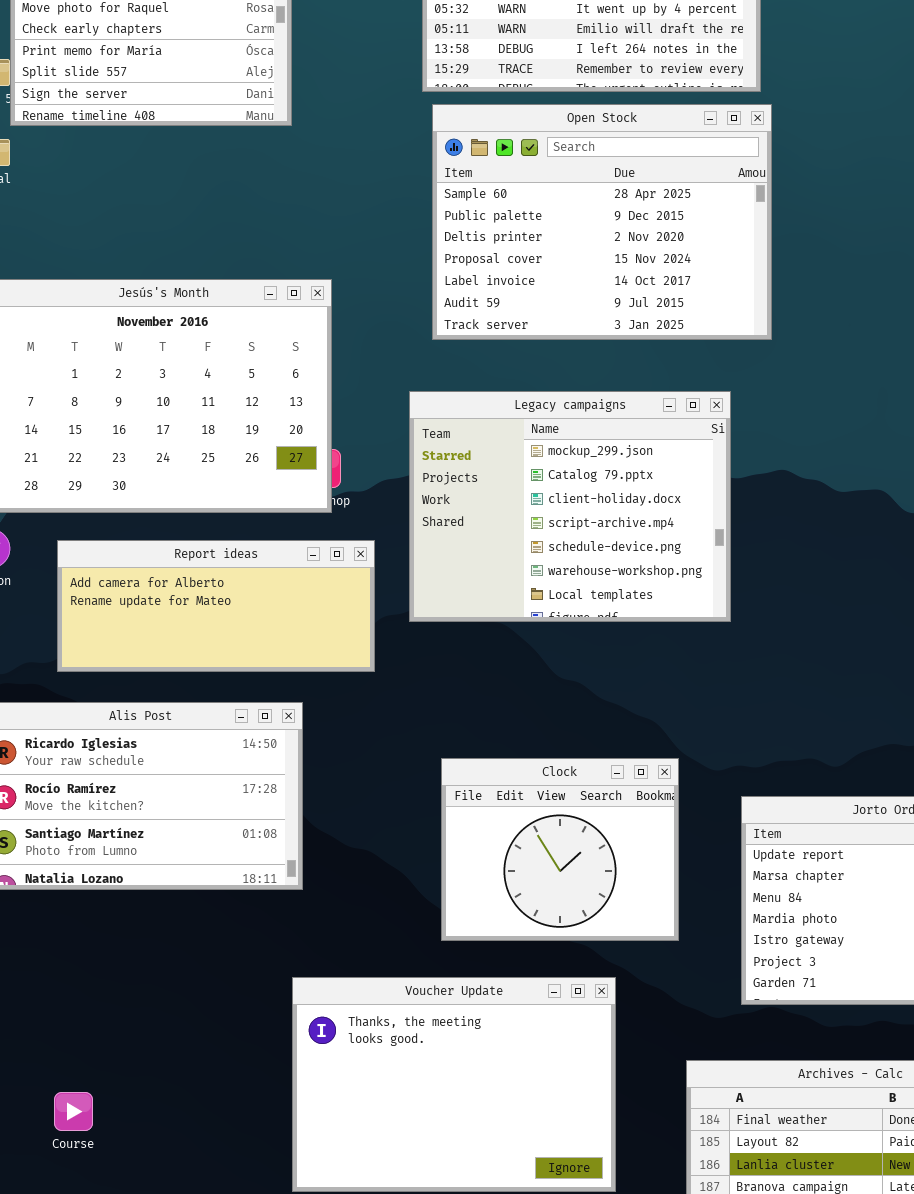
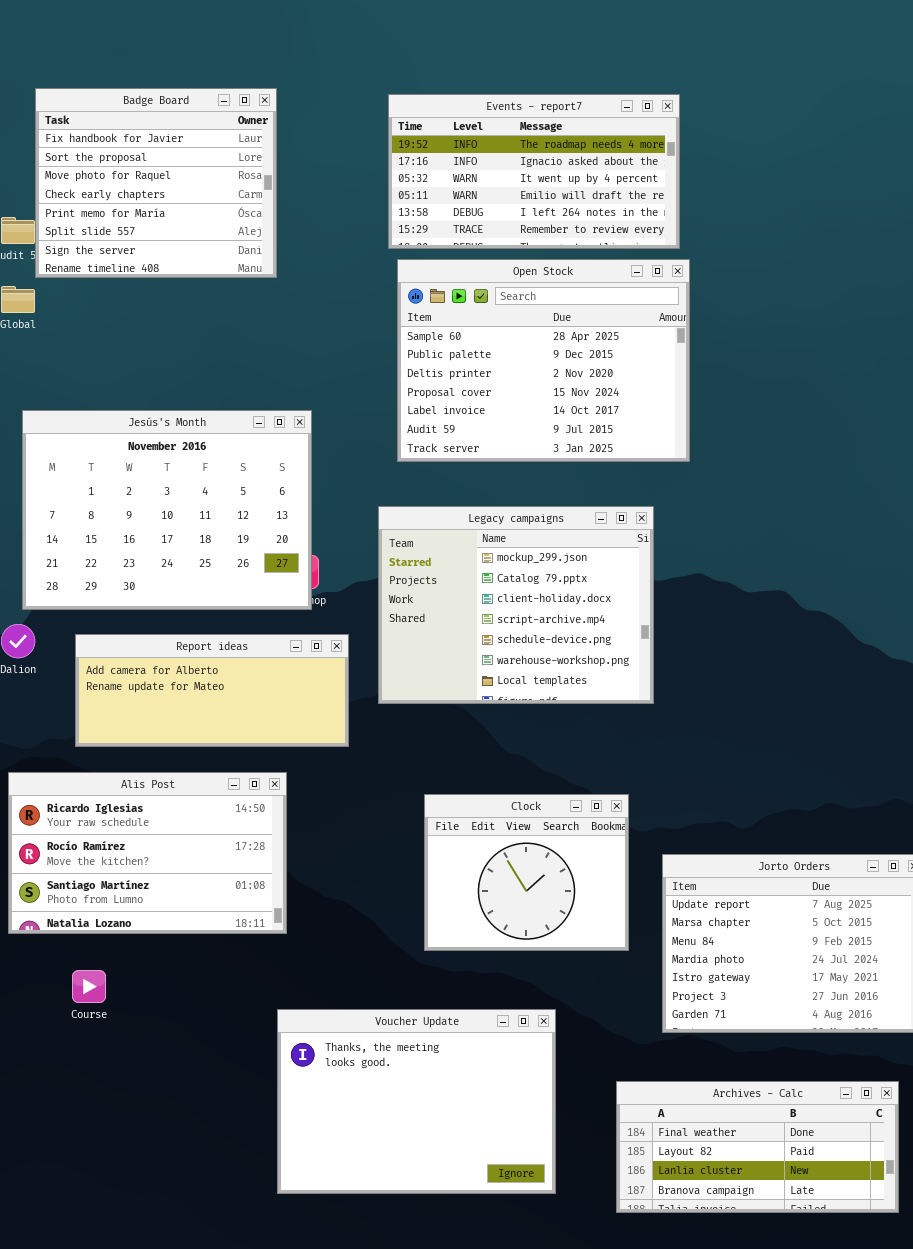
Clock: [441,758,679,941] -> [424,794,629,951], moved
Course: [54,1092,93,1131] -> [72,970,106,1003], moved

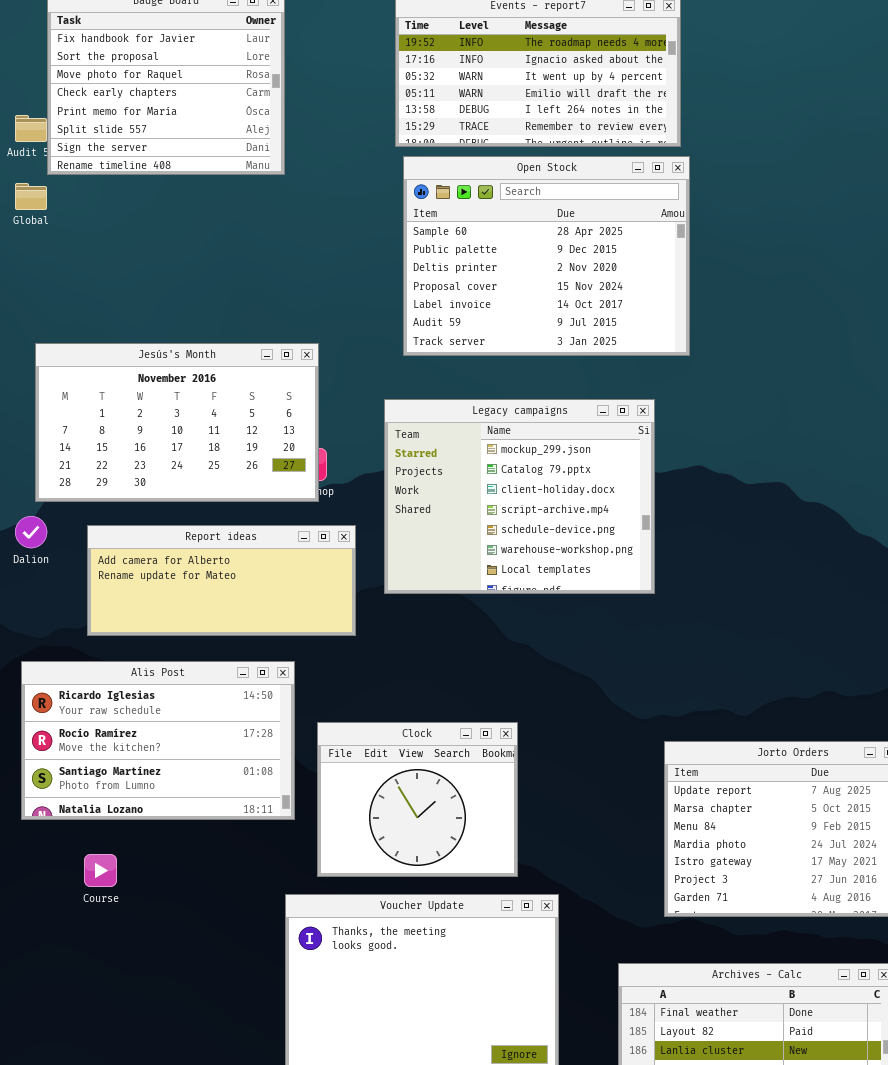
Jesús's Month: [22,410,312,610] -> [35,343,319,502], resized
Clock: [424,794,629,951] -> [317,722,518,877], moved

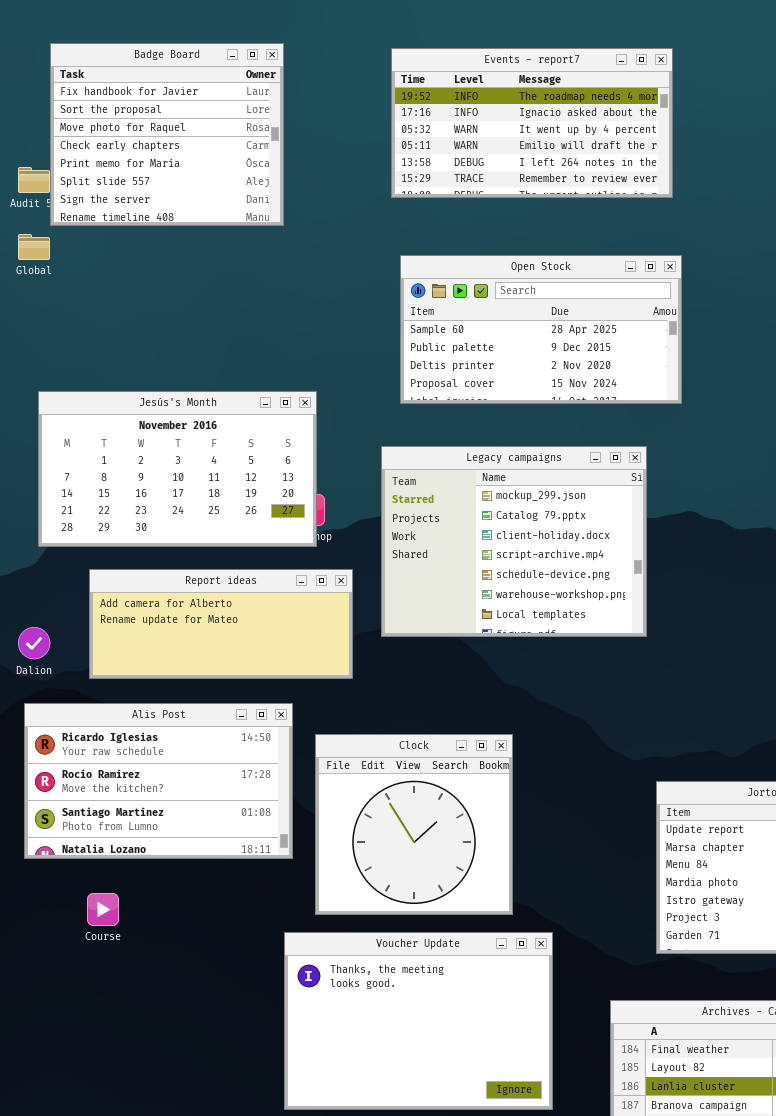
Open Stock: [403,156,690,356] -> [400,255,682,404], resized
Dalion: [15,516,47,548] -> [18,627,50,659], moved
Clock: [317,722,518,877] -> [315,734,513,915], resized

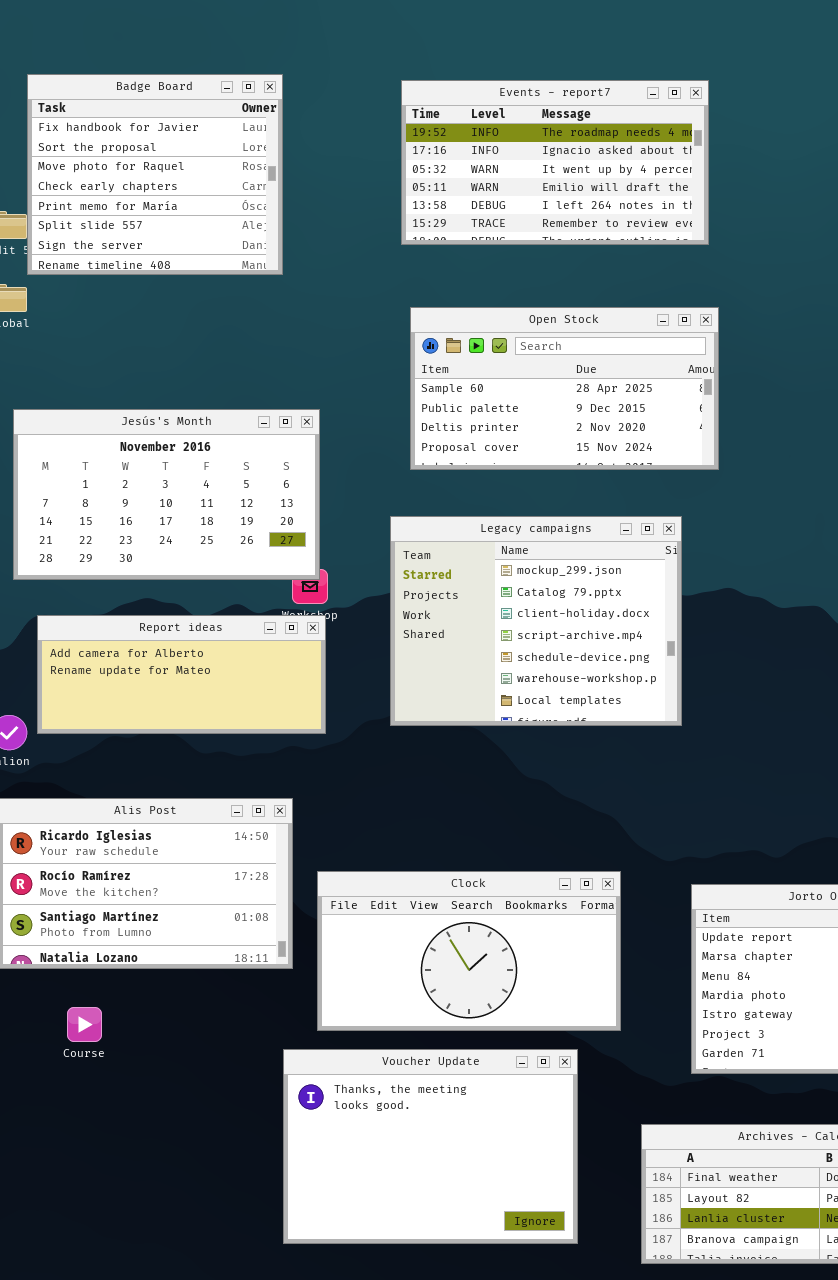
Jesús's Month: [38,391,317,547] -> [13,409,320,580], moved
Report ideas: [89,569,353,679] -> [37,615,326,734], moved
Clock: [315,734,513,915] -> [317,871,621,1031], resized

